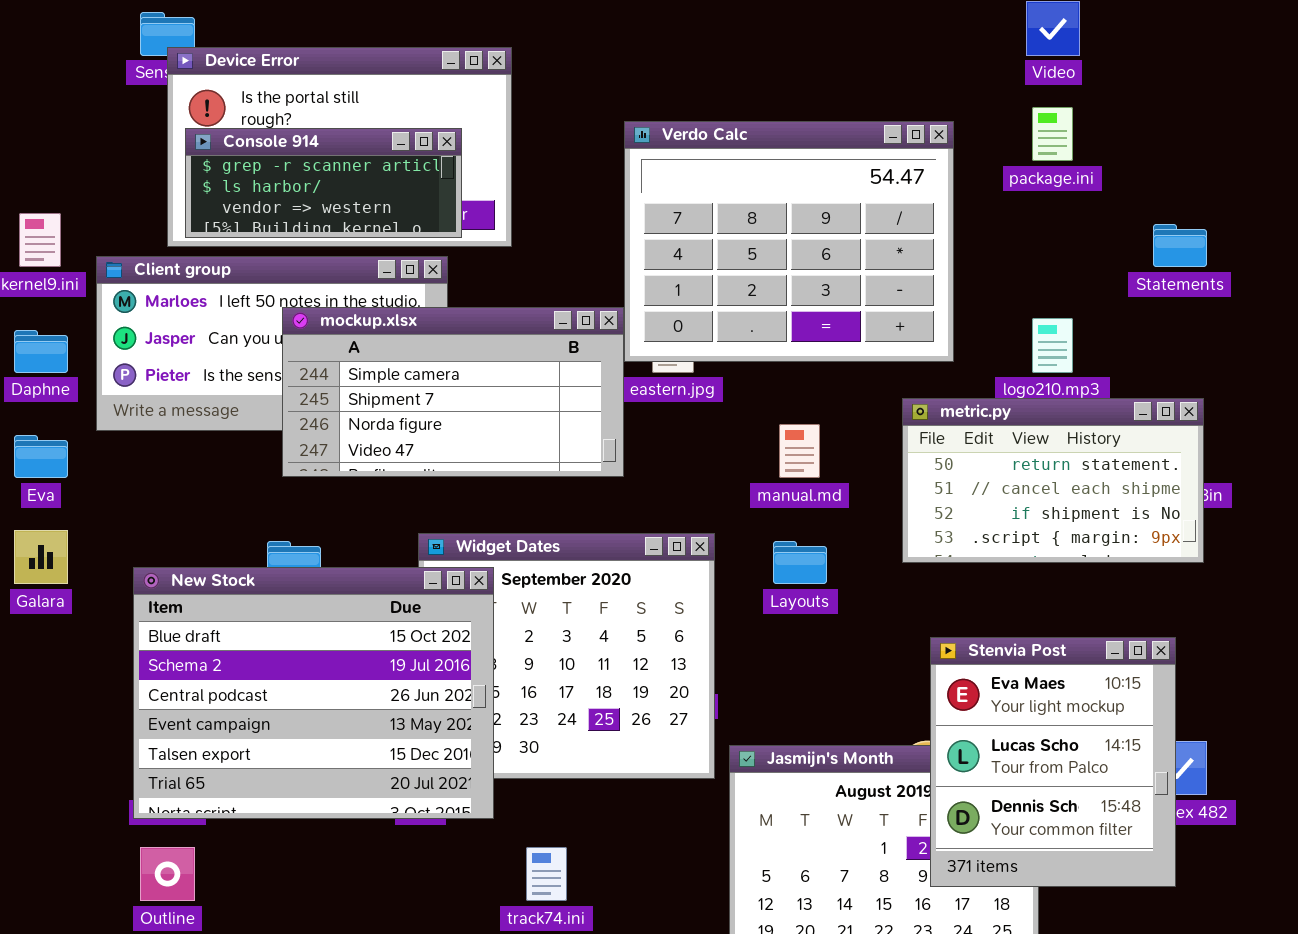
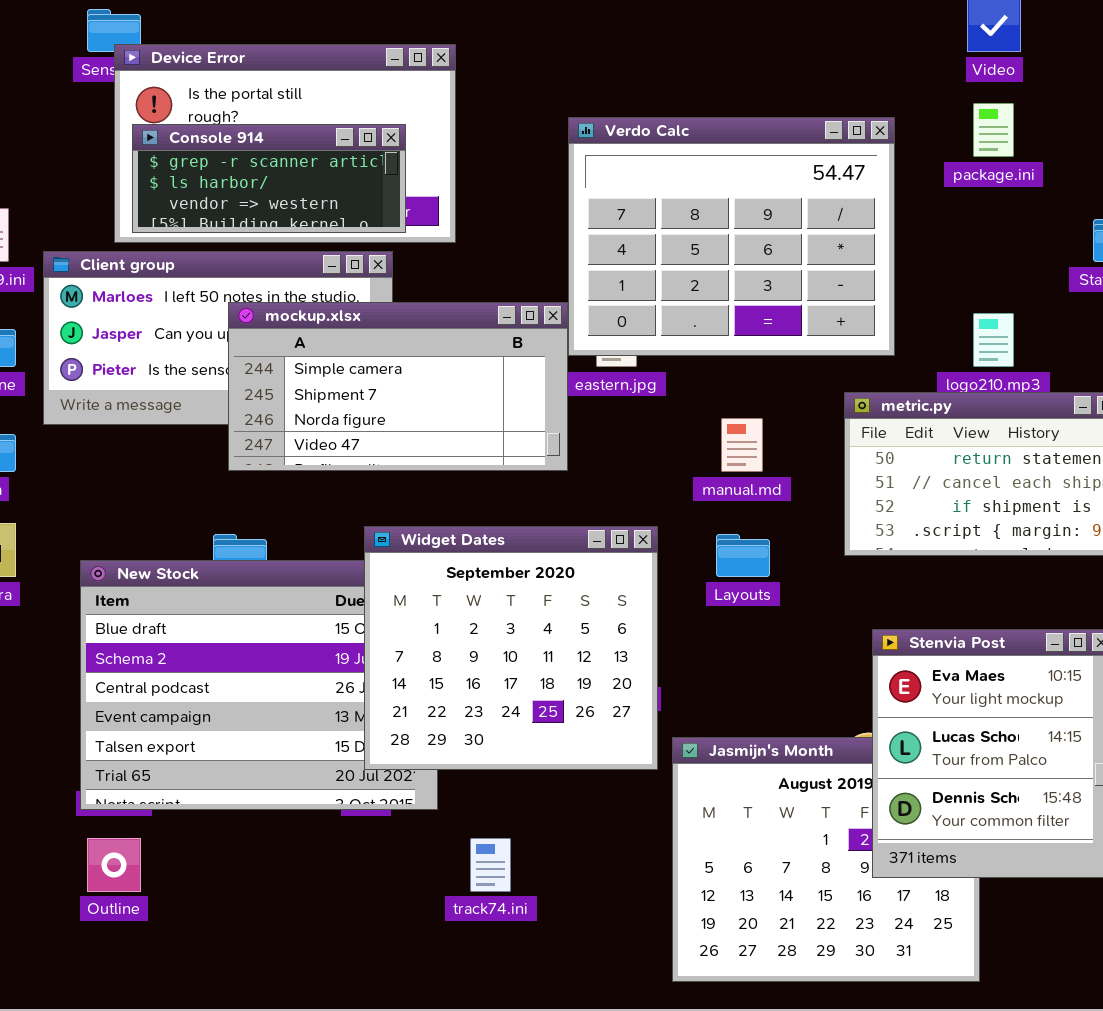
Widget Dates: [418,533,715,779] -> [364,526,658,770], raised

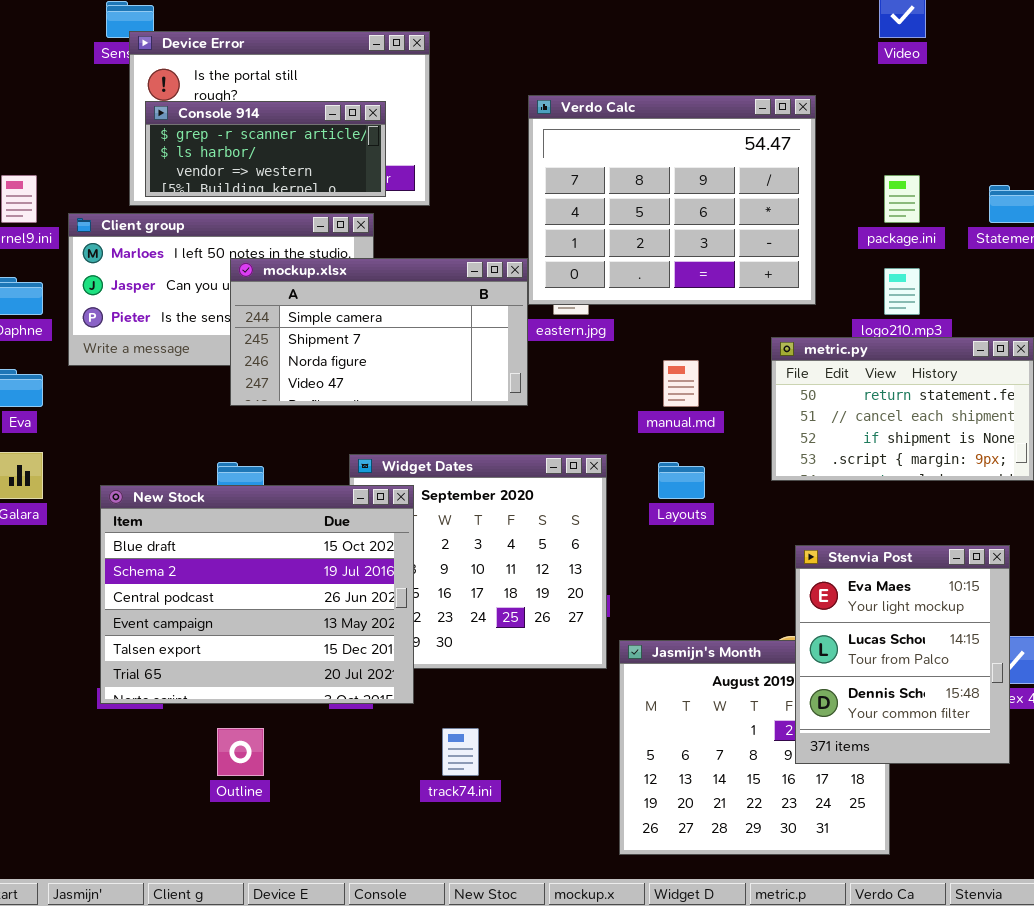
package.ini: [973,103,1014,157] -> [884,175,920,223], moved
New Stock: [80,560,438,810] -> [100,485,414,704], raised
Outline: [87,838,141,892] -> [217,728,264,776], moved

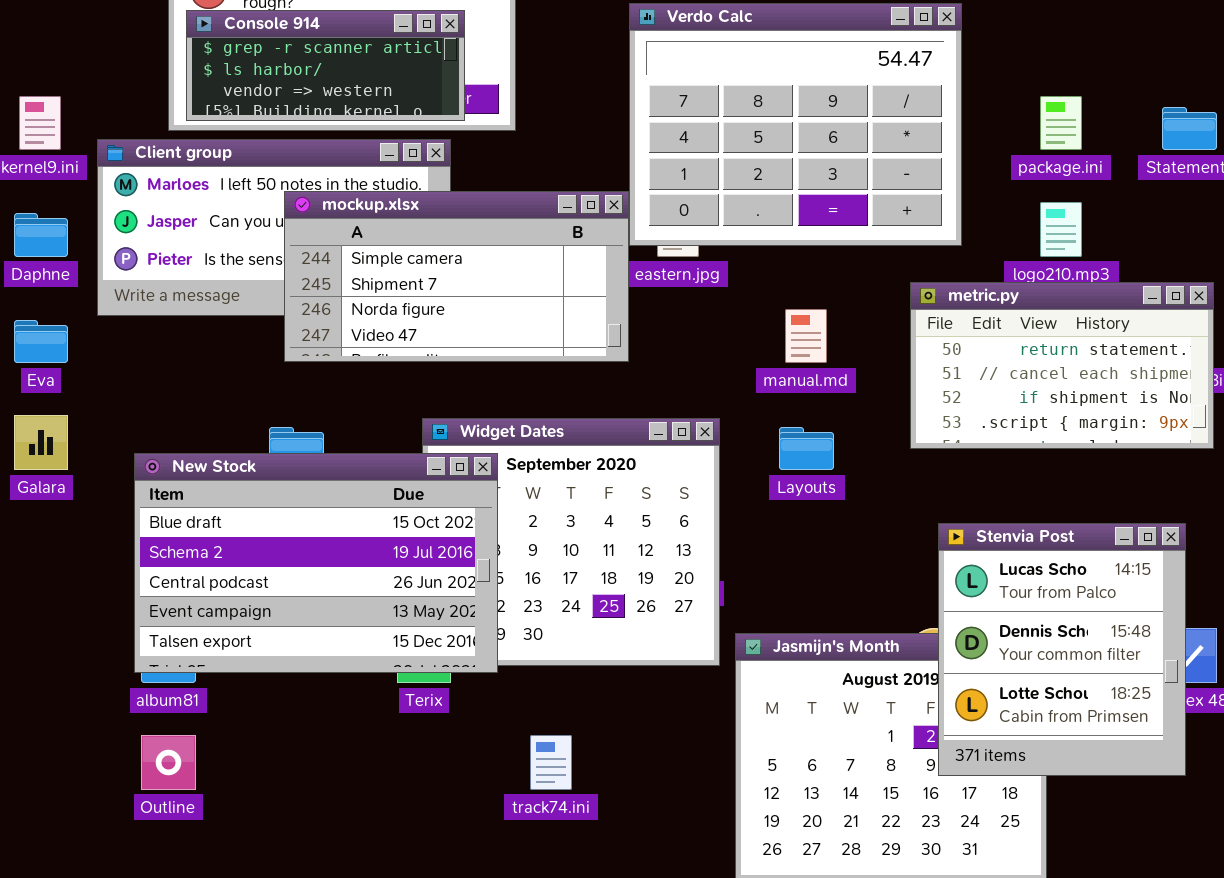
New Stock: [100,485,414,704] -> [134,453,498,673], resized
Stenvia Post: [795,545,1010,764] -> [938,523,1186,776], scrolled down 1 row
Outline: [217,728,264,776] -> [141,735,196,790], moved

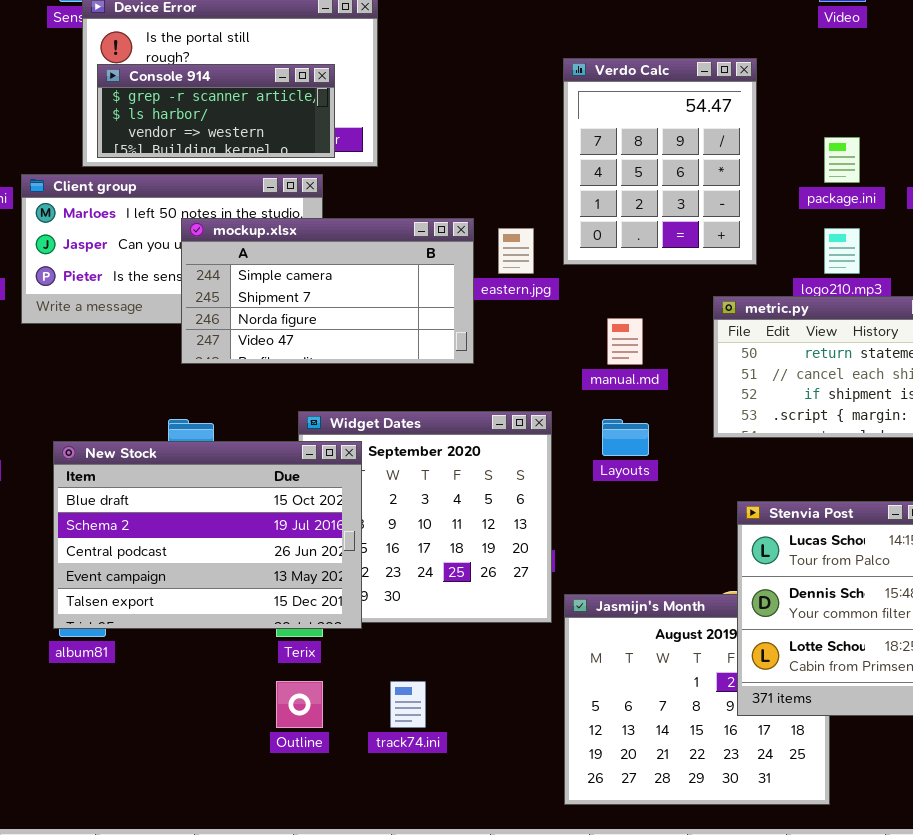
Verdo Calc: [629,3,962,246] -> [563,58,757,265], resized
Outline: [141,735,196,790] -> [276,681,323,728], moved

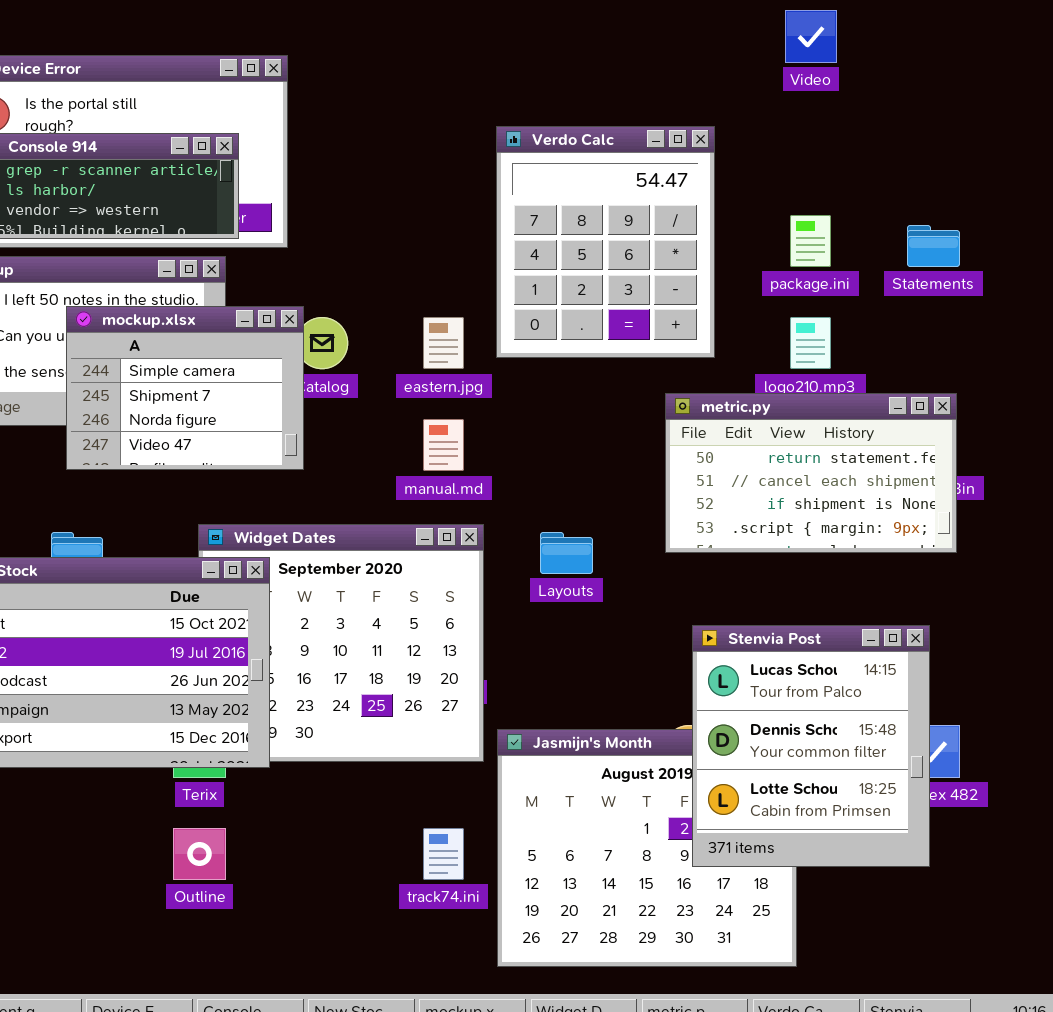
mockup.xlsx: [181,218,474,364] -> [66,306,304,470], resized
manual.md: [607,318,643,365] -> [423,419,464,471], moved
track74.ini: [390,681,426,728] -> [423,828,464,880], moved

